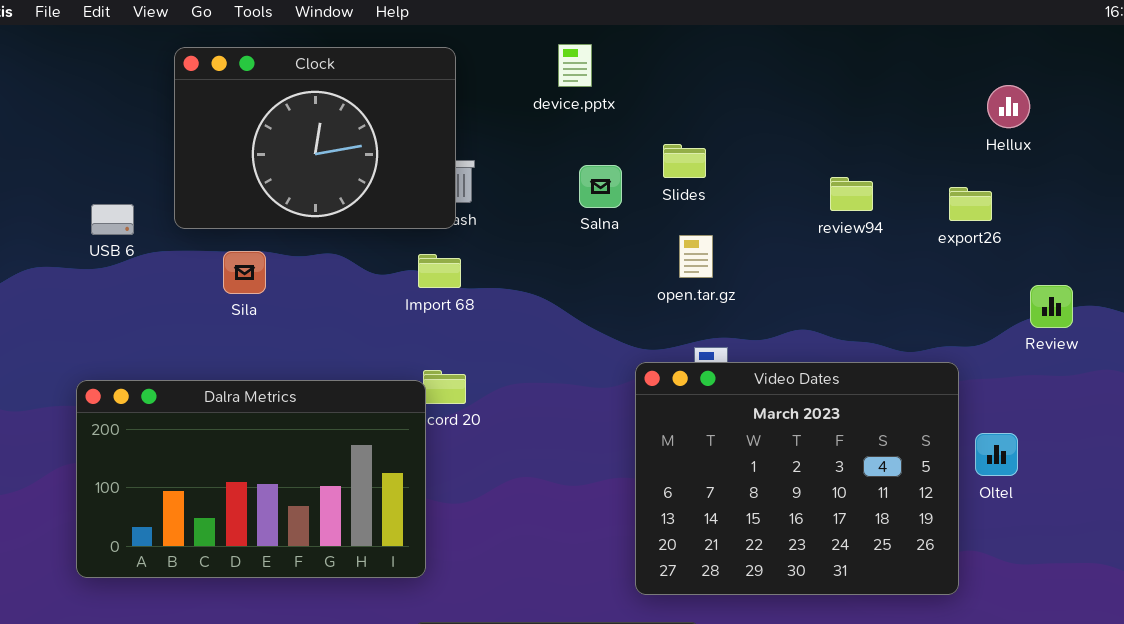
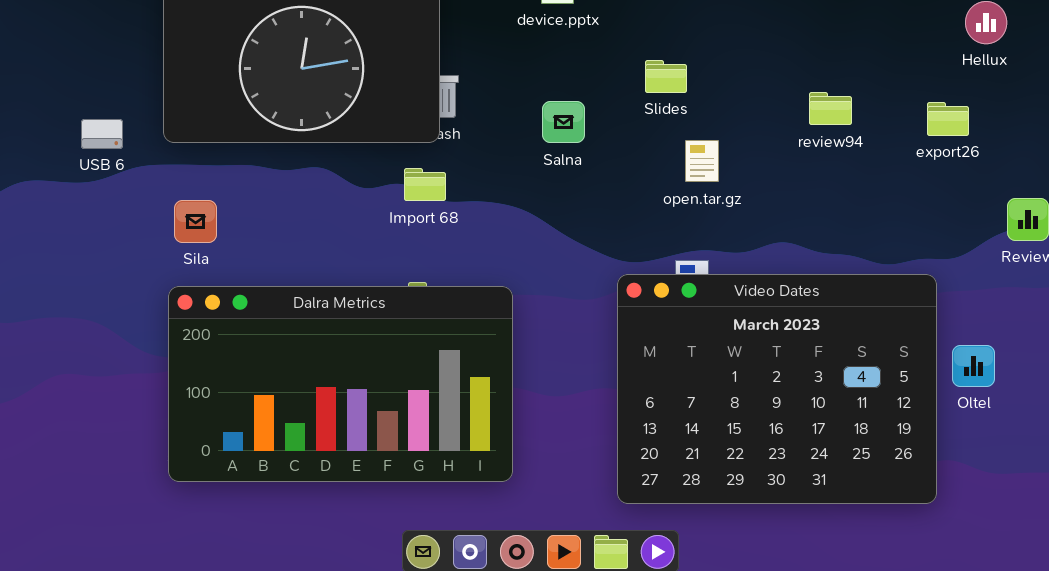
Salna: [579,165,622,208] -> [542,101,585,143], moved
open.tar.gz: [679,235,713,278] -> [685,140,719,182], moved
Sila: [223,251,266,294] -> [174,200,217,243], moved
Dalra Metrics: [76,380,426,578] -> [168,286,513,482], moved

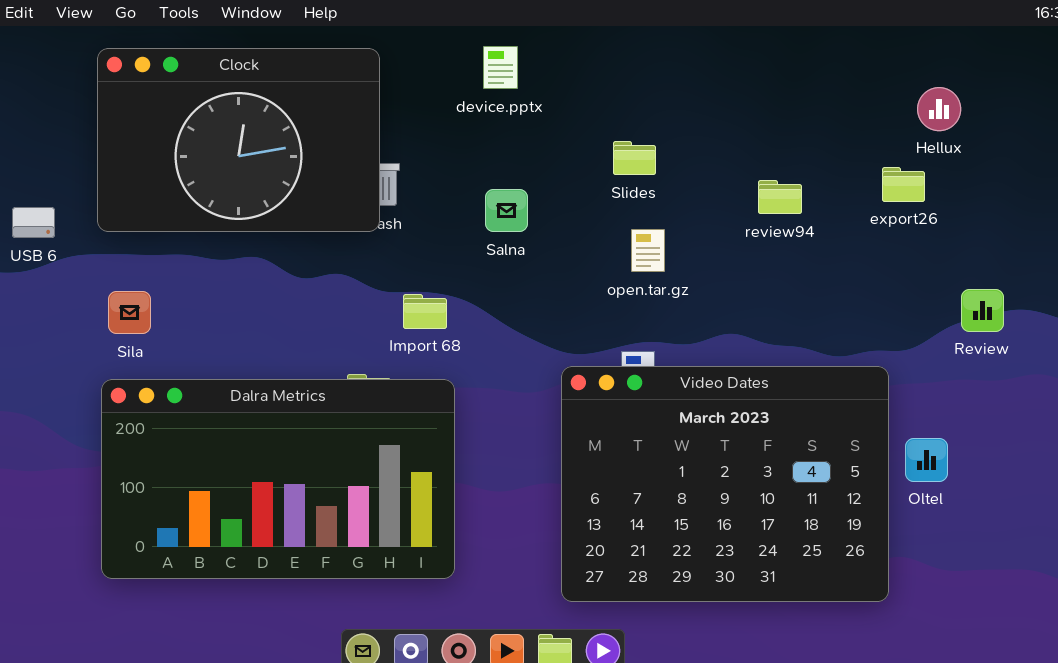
Slides: [645,60,687,93] -> [613,141,656,175], moved
export26: [927,102,969,136] -> [882,167,925,202], moved
Import 68: [404,168,446,201] -> [403,294,447,329], moved

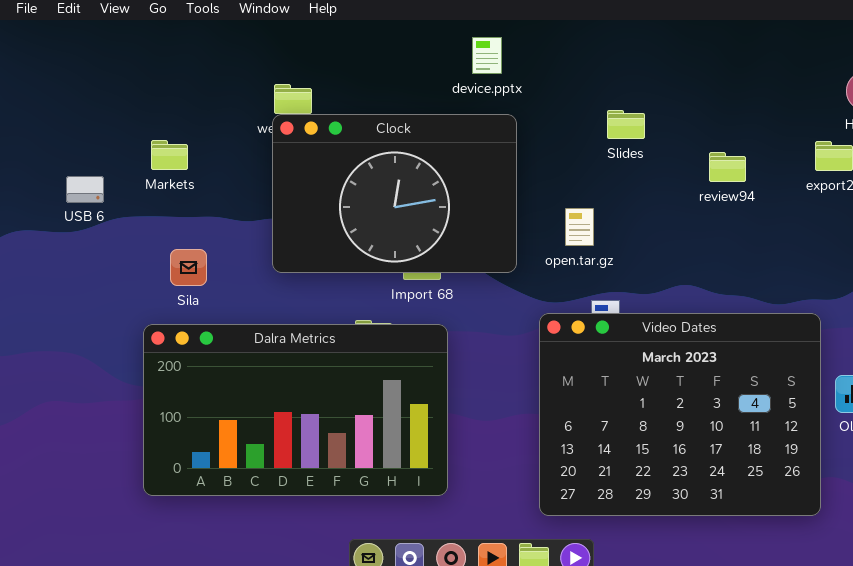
Clock: [97,48,380,232] -> [272,114,517,273], moved
Slides: [613,141,656,175] -> [607,110,645,139], moved
open.tar.gz: [631,229,665,272] -> [565,208,594,246], moved
Sila: [108,291,151,334] -> [170,249,207,286], moved

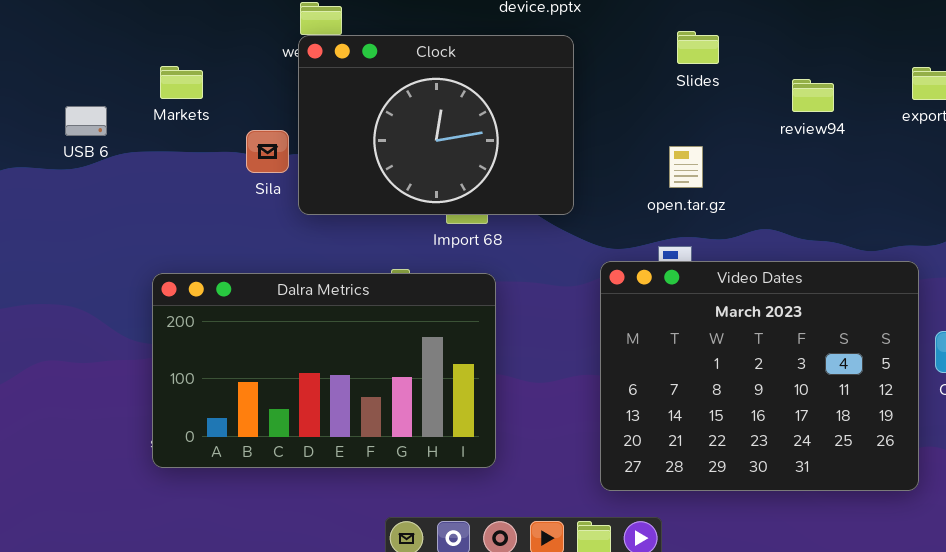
open.tar.gz: [565,208,594,246] -> [669,146,703,188], moved
Sila: [170,249,207,286] -> [246,130,289,173], moved

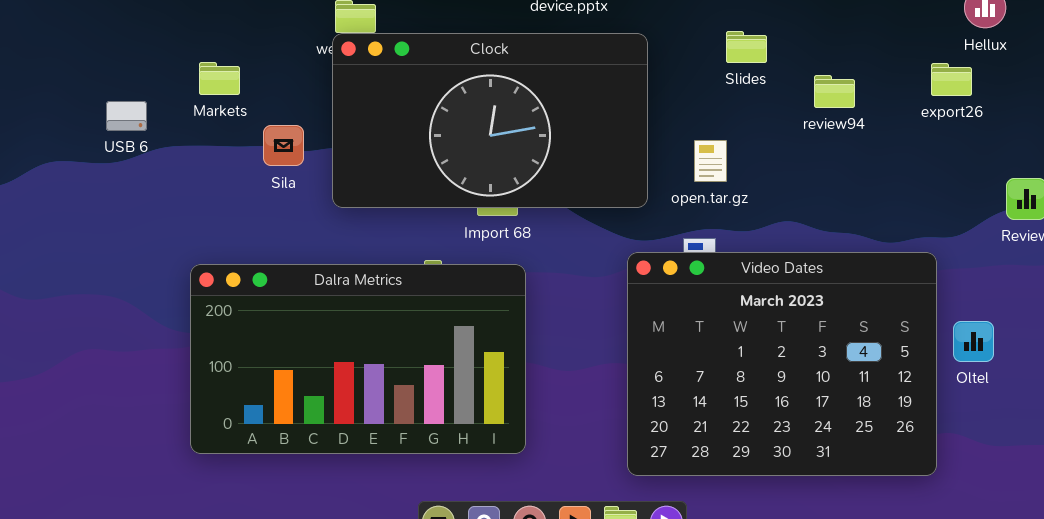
Slides: [677,31,719,64] -> [726,31,767,63], moved
Clock: [298,35,574,215] -> [332,33,648,208], resized
Sila: [246,130,289,173] -> [263,125,304,166], moved

